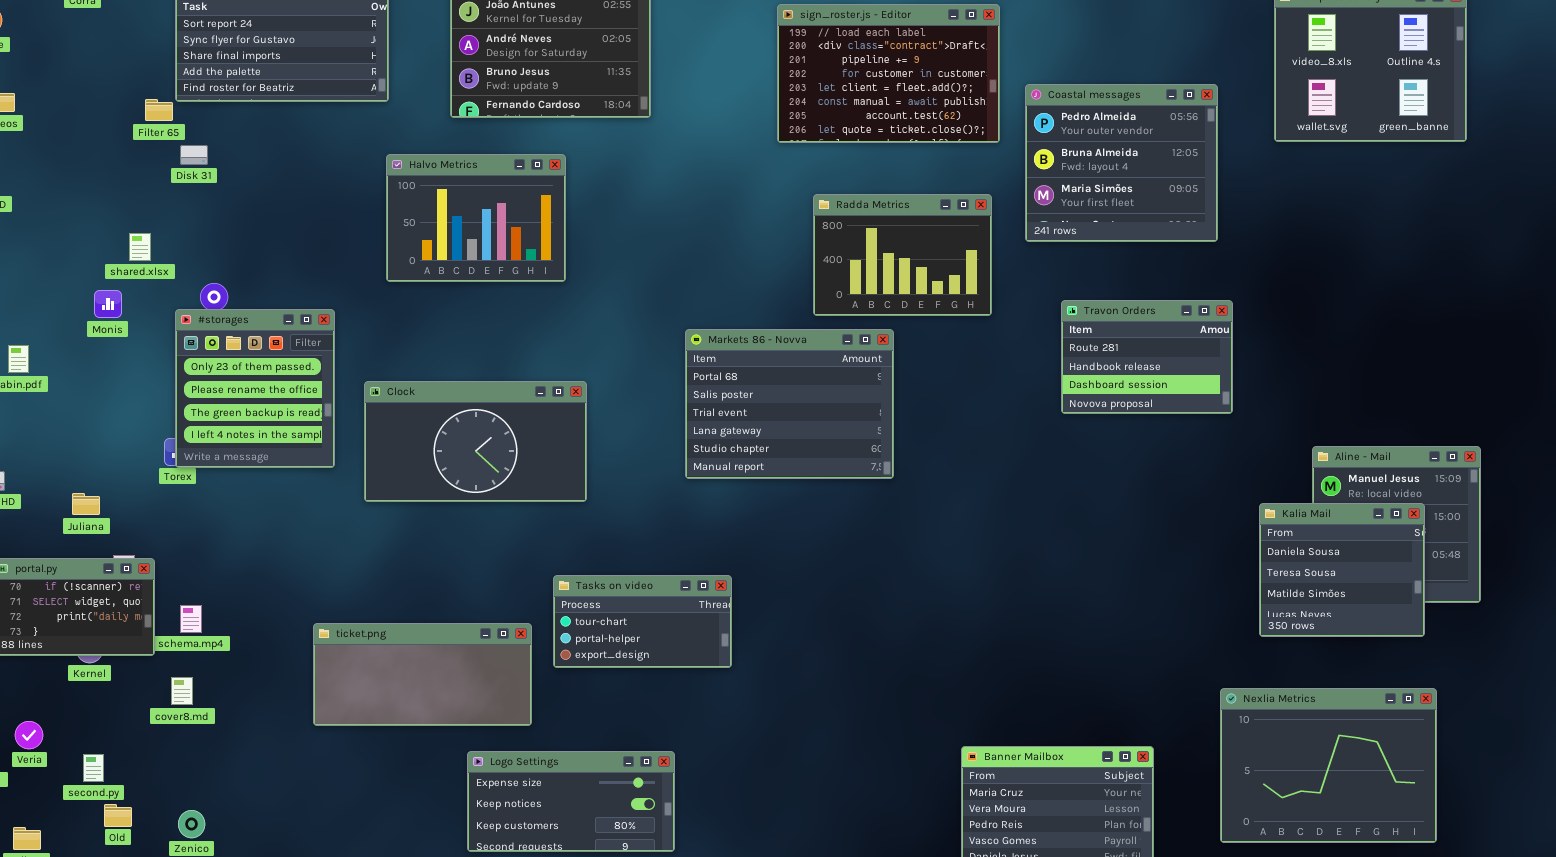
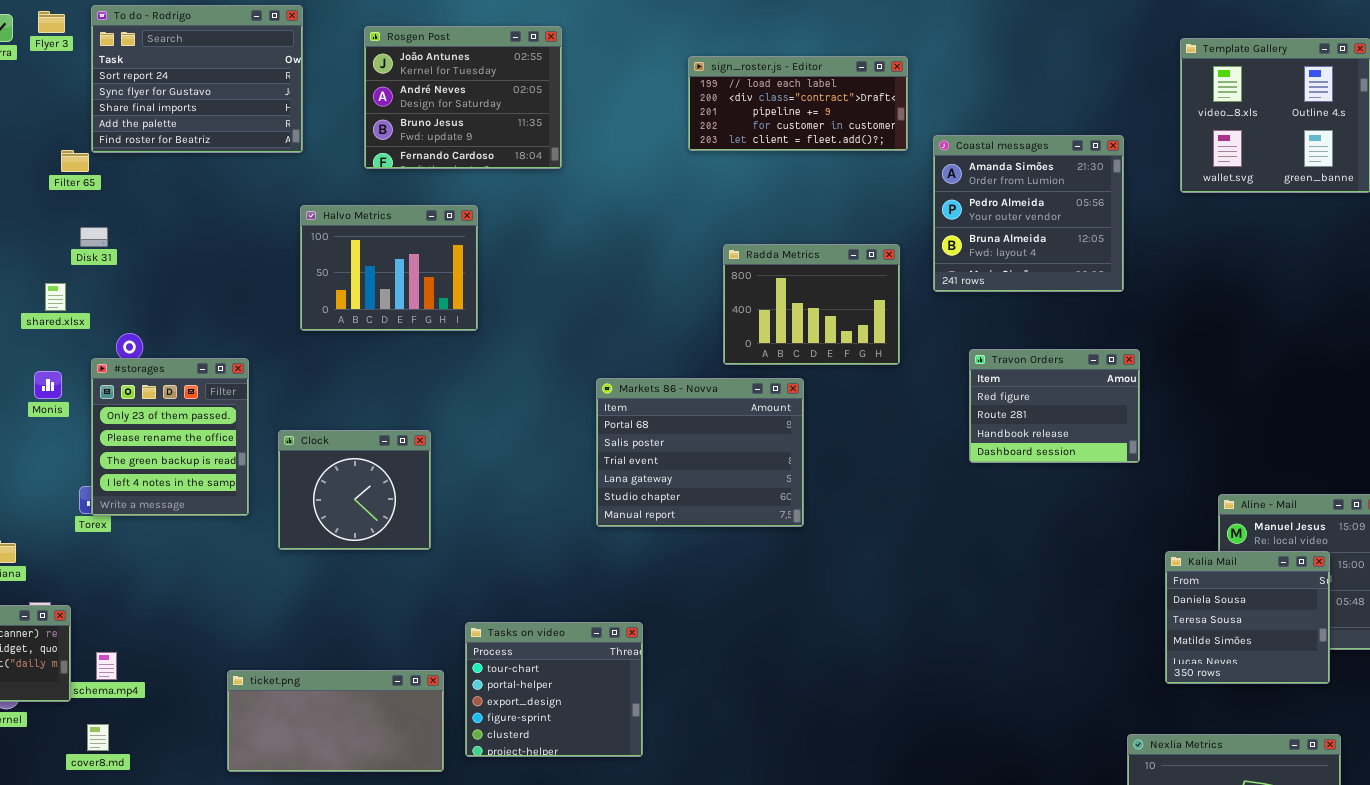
sign_roster.js - Editor: [777,4,1000,143] -> [688,56,908,151], resized
Coastal messages: [1025,84,1218,242] -> [933,135,1124,292], scrolled up 1 row
Disk 31: [180,145,208,165] -> [80,227,108,247], moved
Monis: [94,290,122,318] -> [34,371,62,399], moved
Travon Orders: [1061,300,1233,414] -> [969,349,1140,463], scrolled up 1 row
Clock: [364,381,587,502] -> [278,430,431,550], resized
Tasks on video: [553,575,732,668] -> [465,622,643,757], resized

